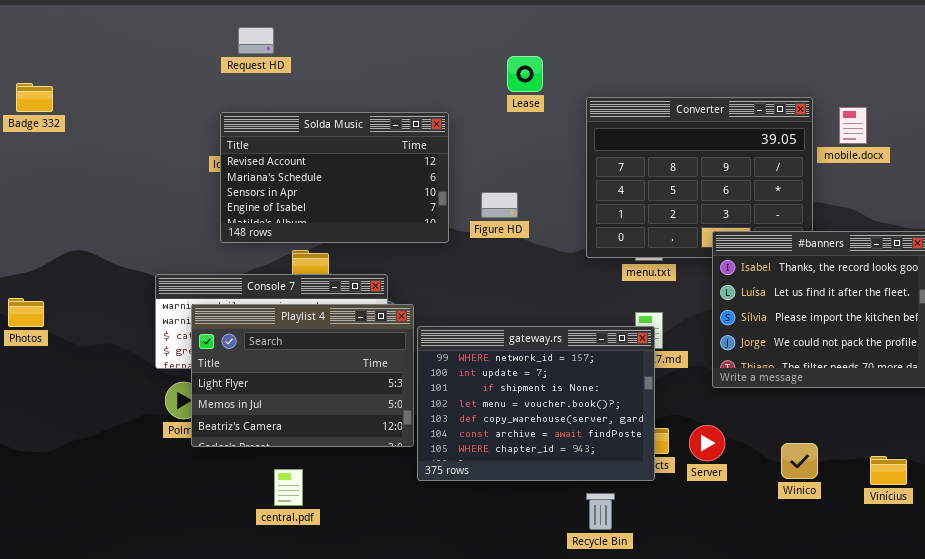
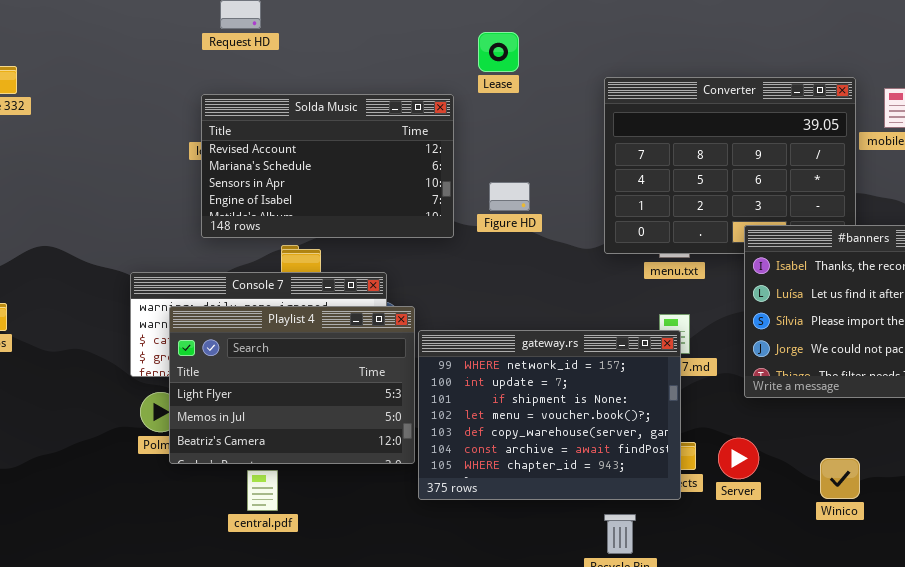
Lease: [507,56,543,92] -> [478,32,519,72], moved
central.pdf: [274,469,303,506] -> [247,470,278,511], moved

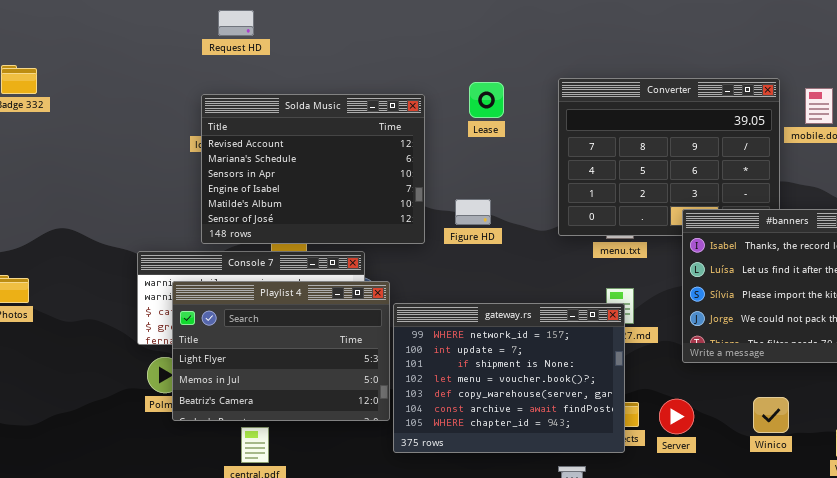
Lease: [478,32,519,72] -> [469,82,504,118], moved
Solda Music: [201,94,454,238] -> [201,94,425,244], resized
Figure HD: [489,182,530,211] -> [455,199,491,225], moved
Winico: [820,458,860,499] -> [753,397,789,433], moved

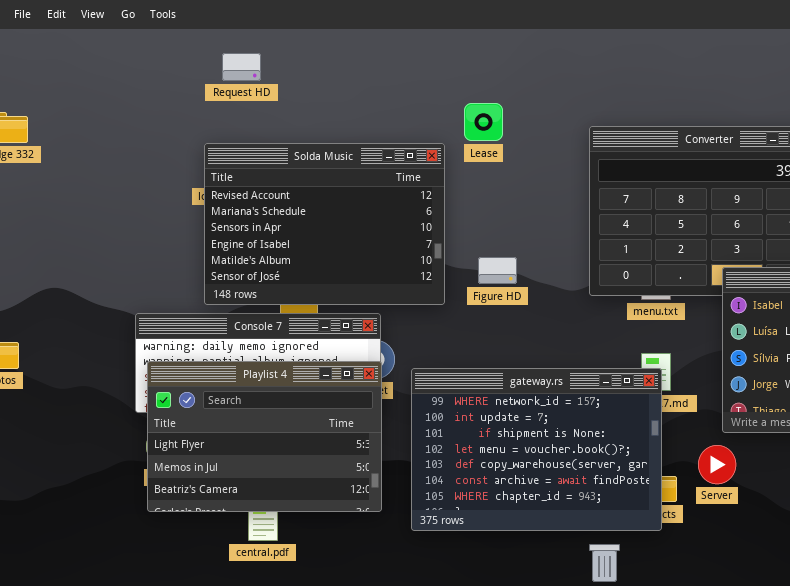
Lease: [469,82,504,118] -> [464,103,503,141], moved
Playlist 4: [172,281,390,421] -> [147,361,382,512], moved
Server: [659,399,694,434] -> [698,445,736,484], moved

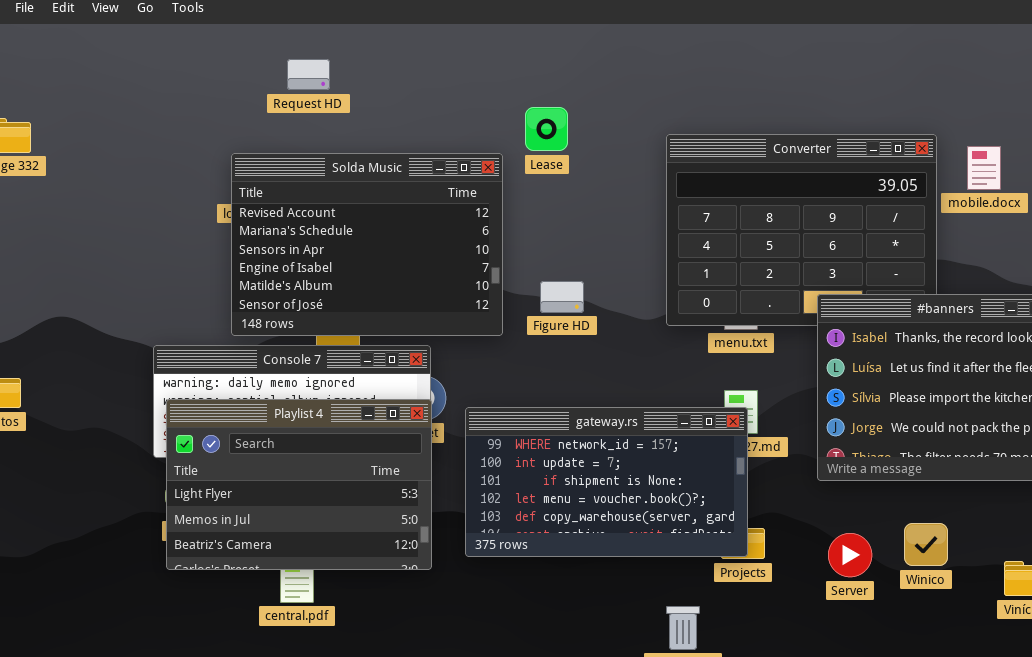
Request HD: [222,53,261,81] -> [287,59,330,90], moved
gateway.rs: [411,368,662,531] -> [465,407,748,557], resized
Server: [698,445,736,484] -> [828,533,872,577], moved

